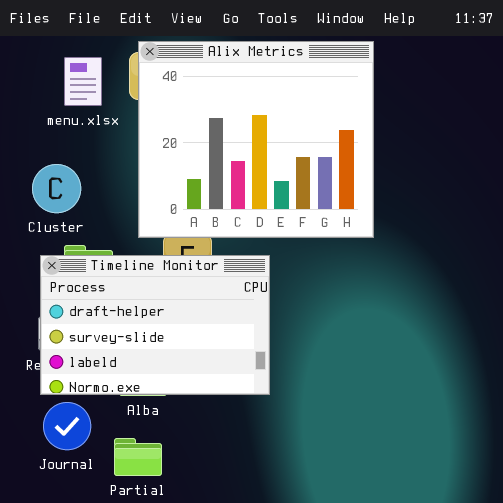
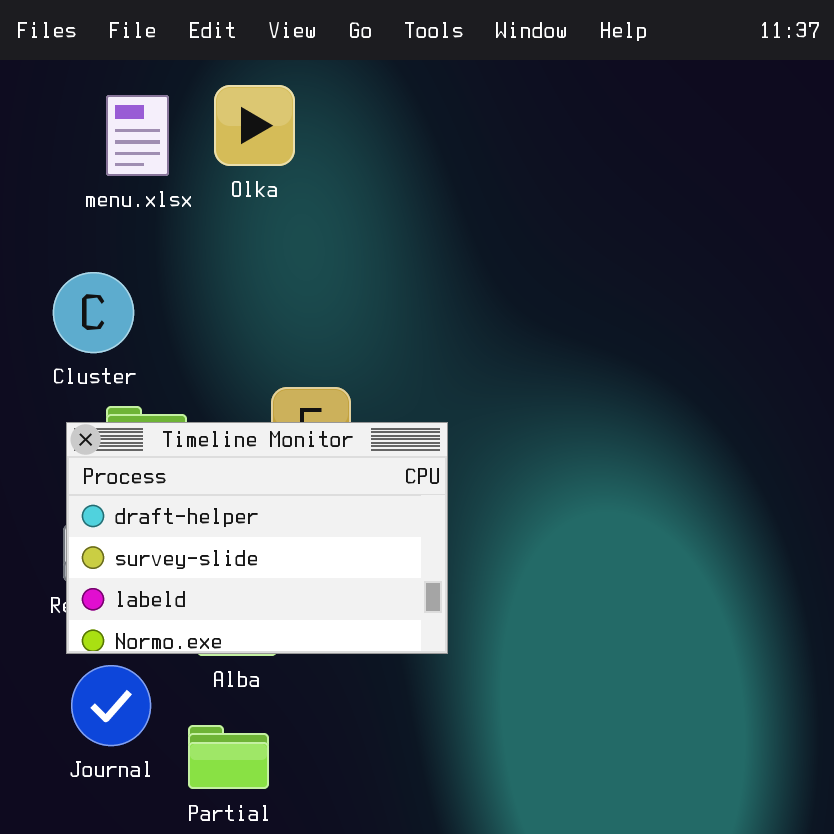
Alix Metrics: [138,41,374,238] -> none, closed

